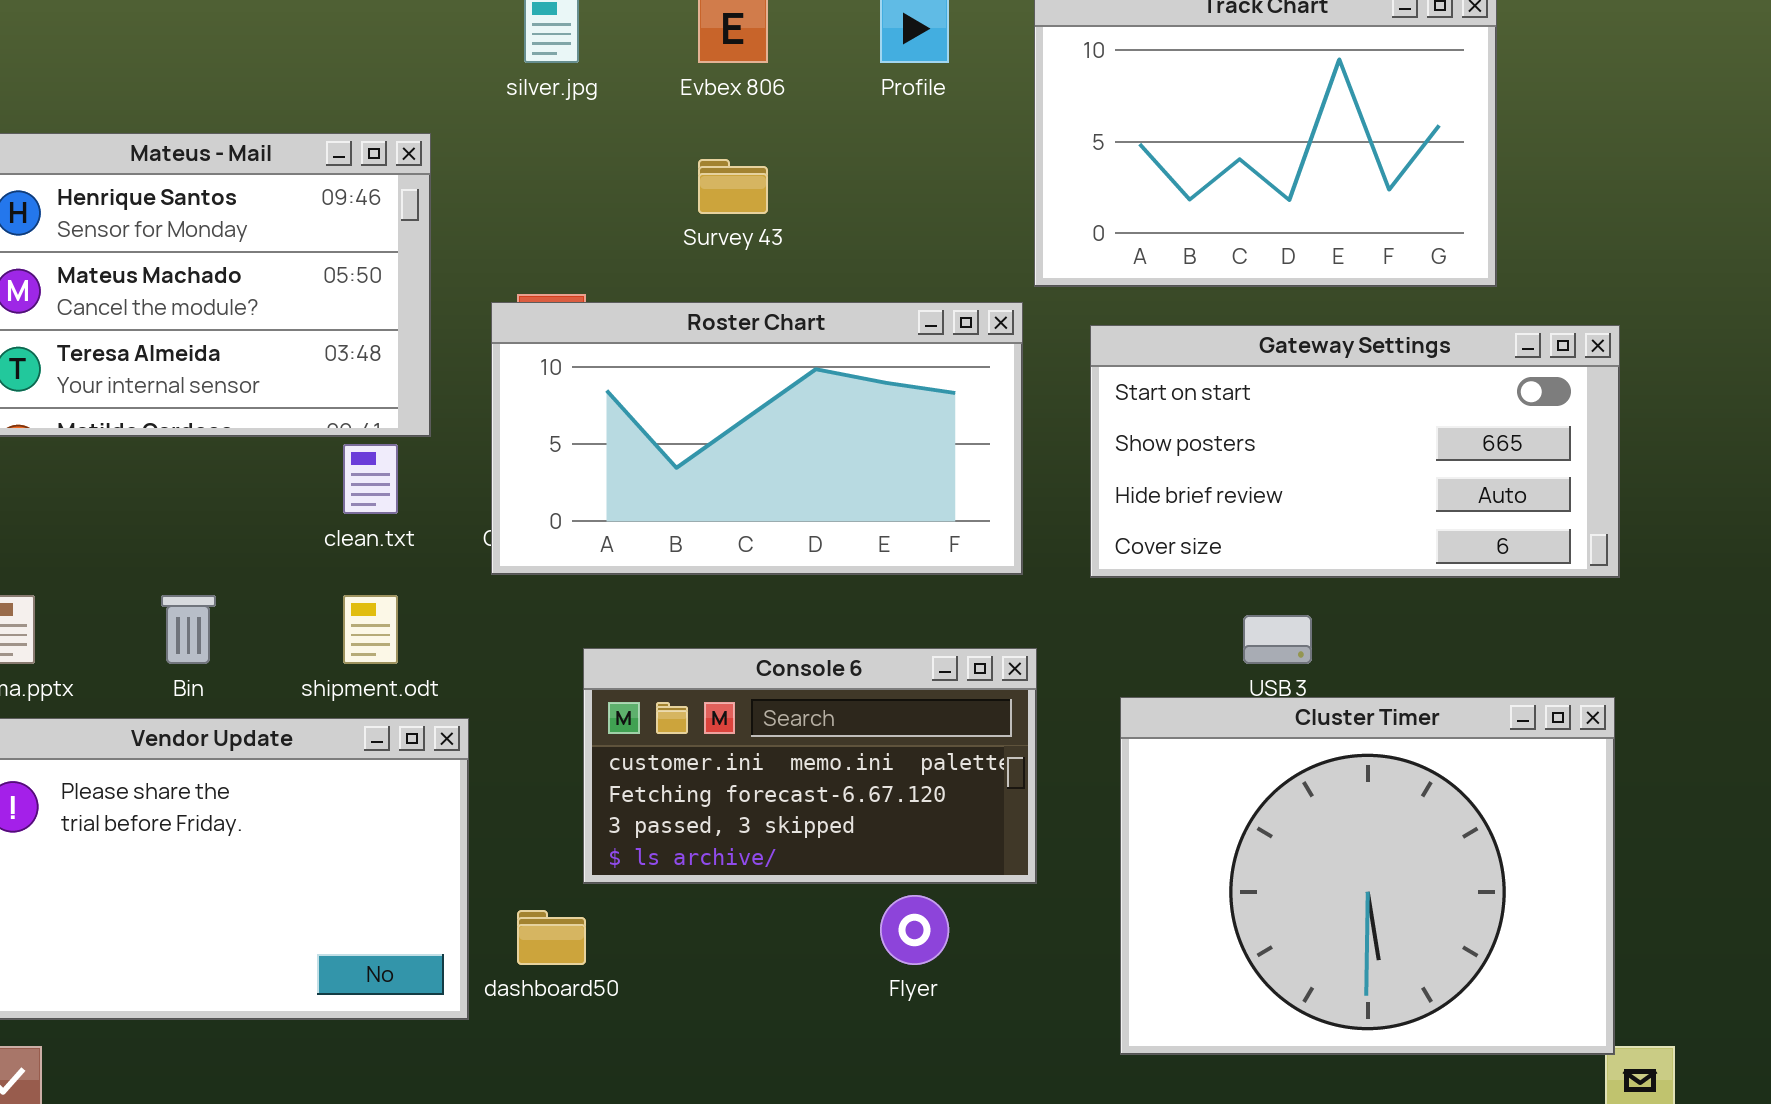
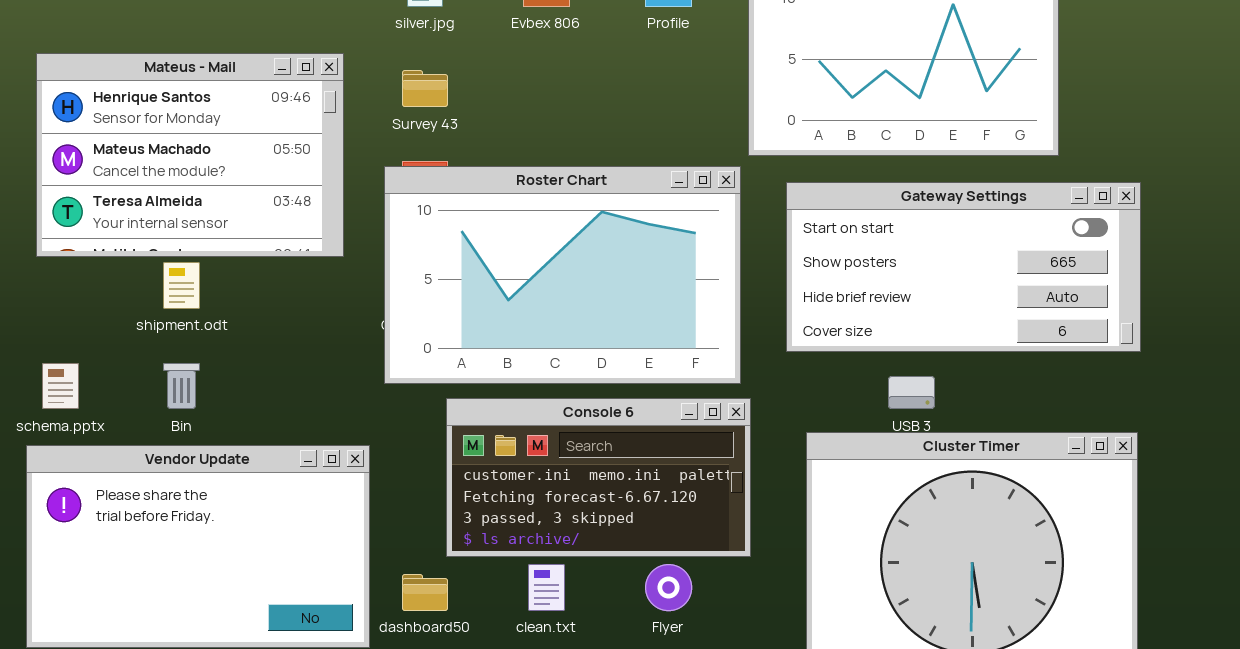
Survey 43: [698,159,768,214] -> [402,70,448,107], moved
Roster Chart: [491,302,1023,575] -> [384,166,741,384], resized
clean.txt: [343,444,398,514] -> [528,564,565,611], moved
shipment.odt: [343,595,398,664] -> [163,262,200,309], moved

